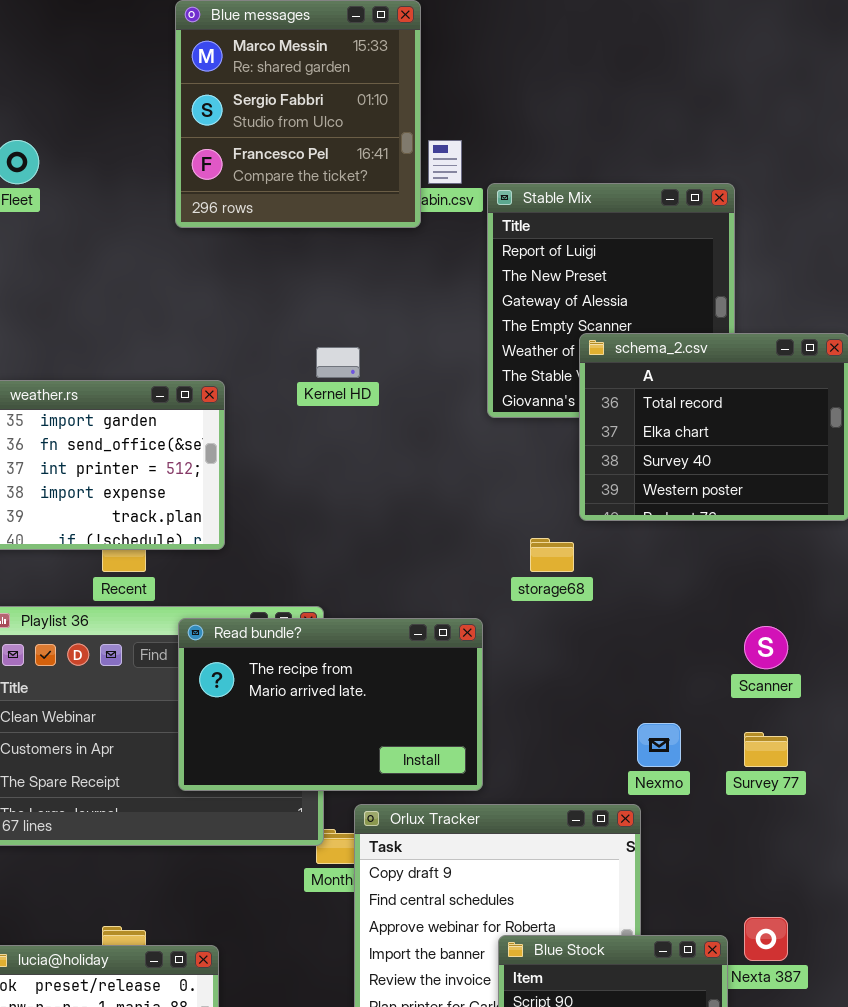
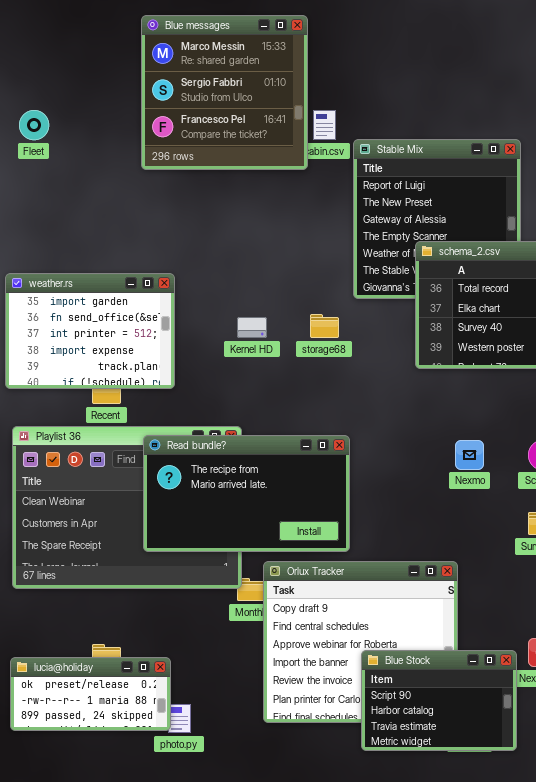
Kernel HD: [316,347,360,378] -> [237,317,267,338], moved
storage68: [530,538,574,572] -> [310,314,339,338], moved
Nexmo: [637,723,681,767] -> [455,440,484,470], moved

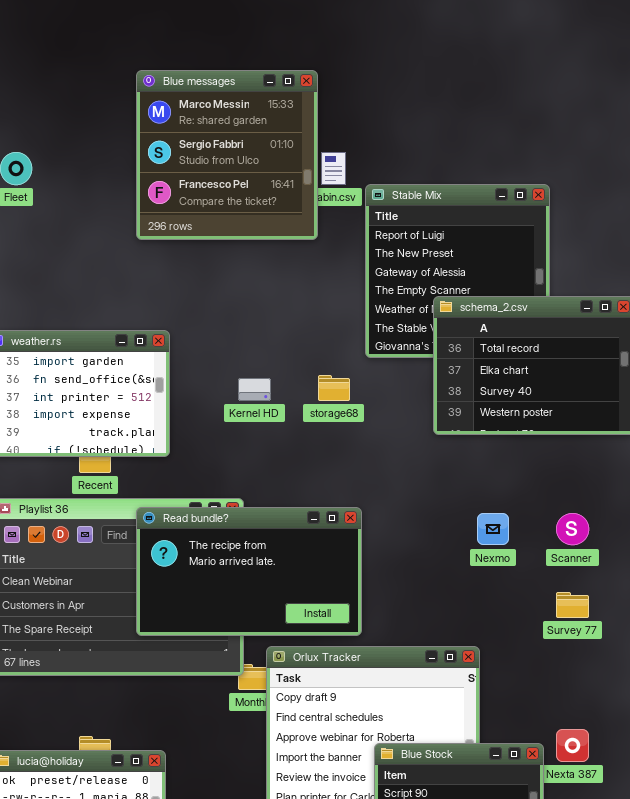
Blue messages: [141,15,308,170] -> [136,70,318,240], moved

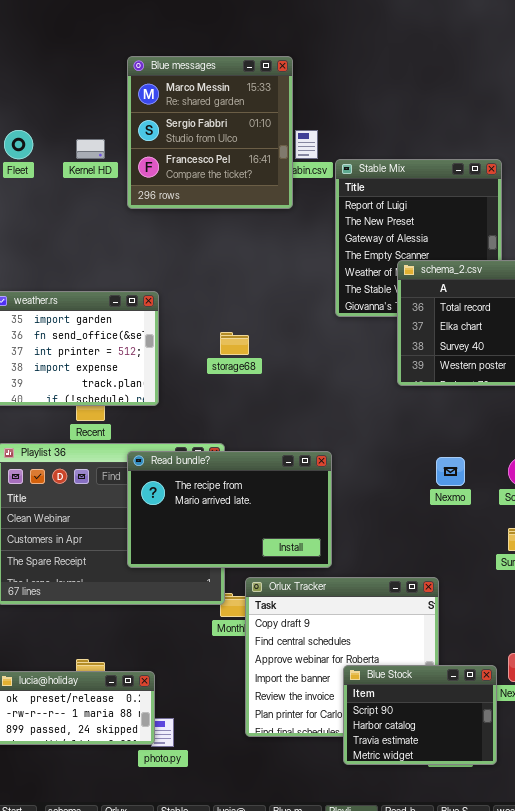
storage68: [318,375,350,401] -> [220,332,249,355], moved
Kernel HD: [238,378,271,401] -> [76,139,105,159], moved

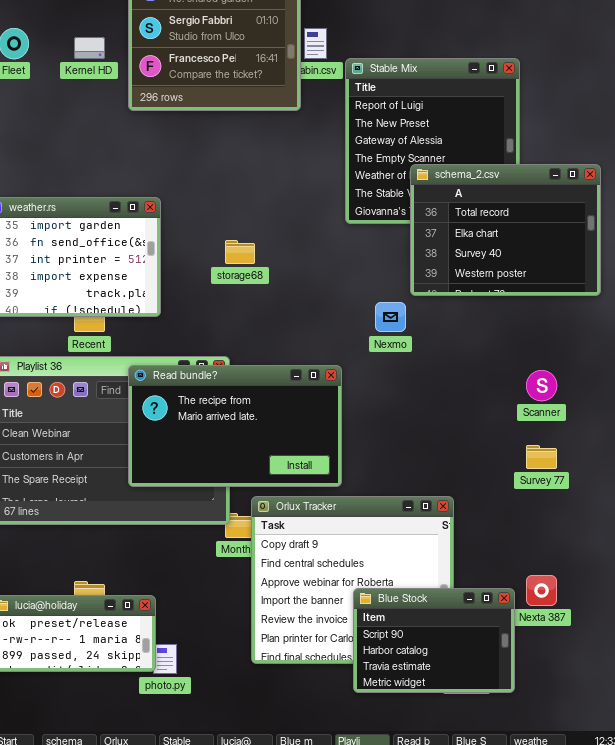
Nexmo: [436,457,465,486] -> [375,302,406,332], moved

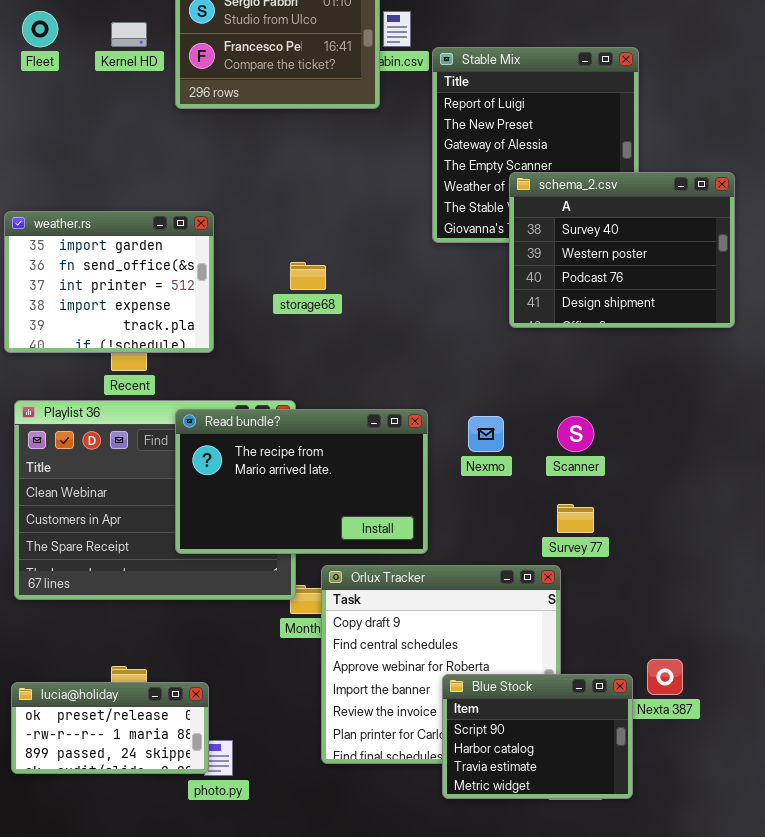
schema_2.csv: [410,164,601,296] -> [509,172,735,328], scrolled down 2 rows
Nexmo: [375,302,406,332] -> [468,416,504,452], moved
Scanner: [526,370,557,401] -> [557,416,594,452], moved
Survey 77: [526,445,557,469] -> [557,504,594,533], moved

